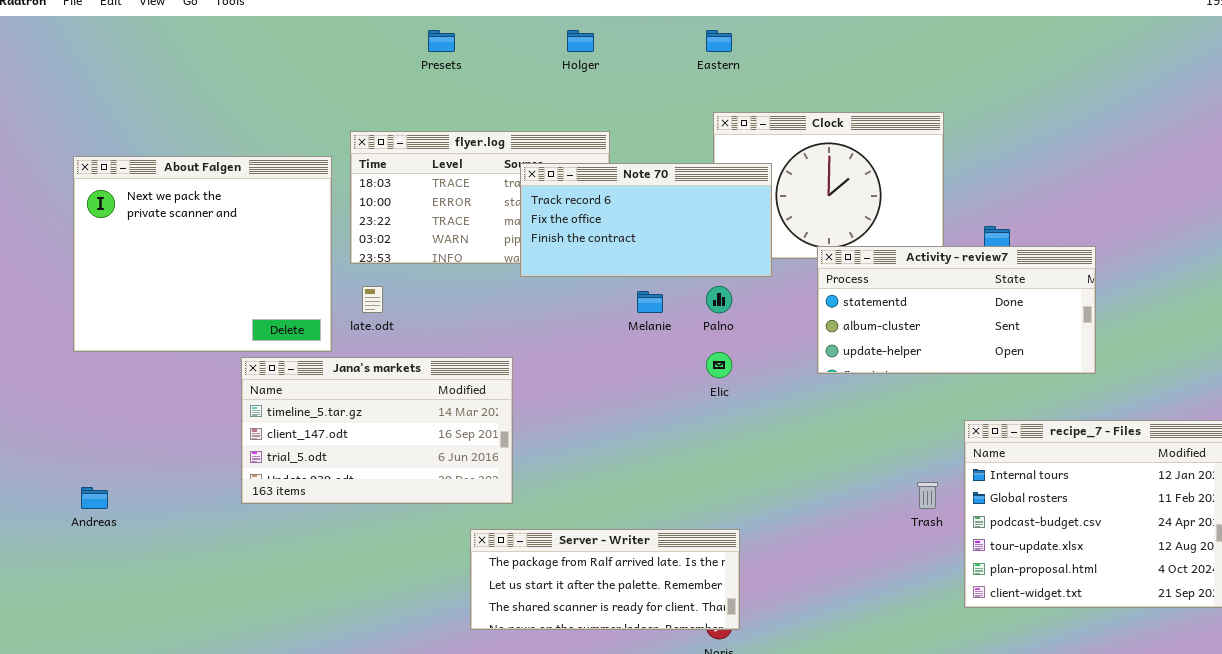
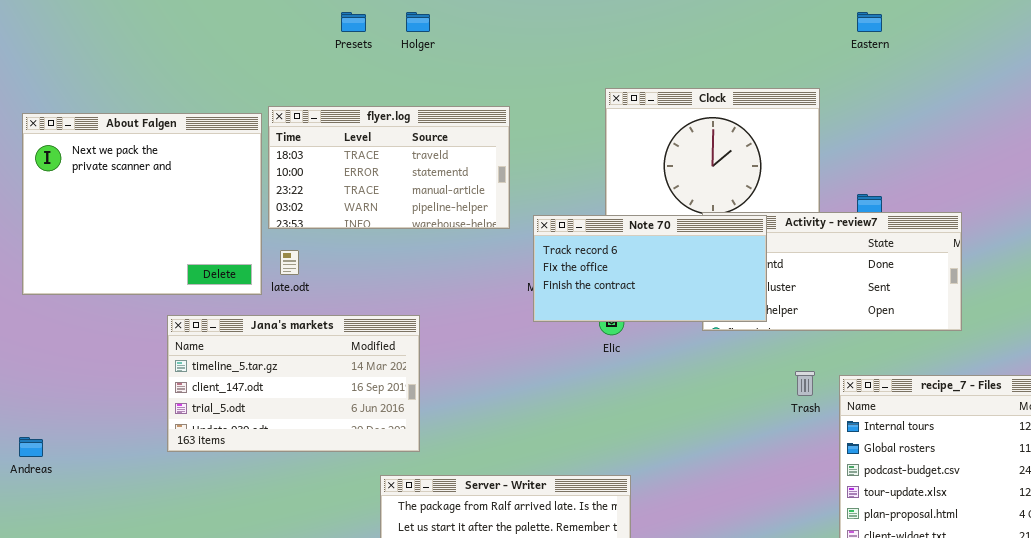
Holger: [567,30,594,52] -> [406,12,430,32], moved
Eastern: [706,30,732,52] -> [857,12,882,32], moved
About Falgen: [73,156,332,352] -> [22,113,262,295], moved
Note 70: [520,163,772,277] -> [533,215,767,322], moved
Trash: [917,482,938,509] -> [795,371,815,396], moved

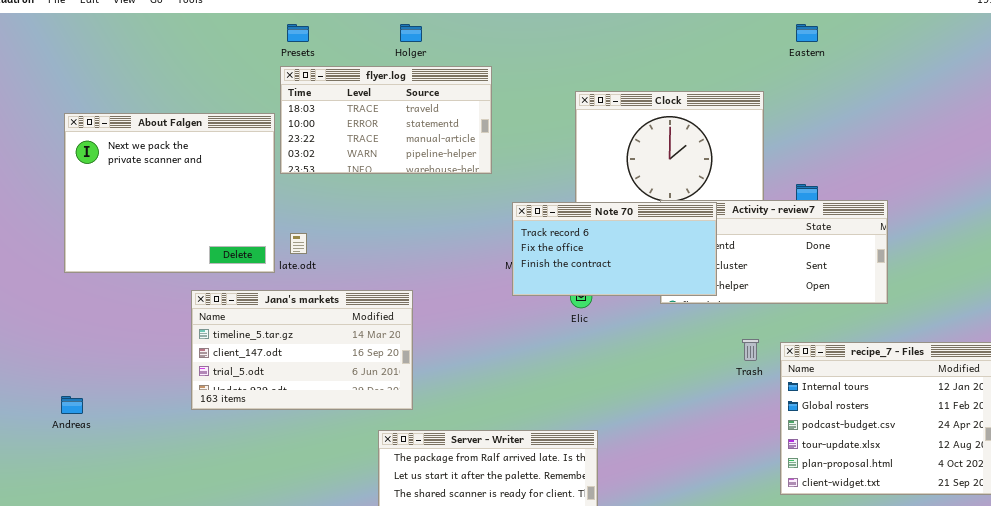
Presets: [341,12,366,32] -> [287,24,309,42], moved
flyer.log: [268,106,510,229] -> [280,66,492,174], moved

